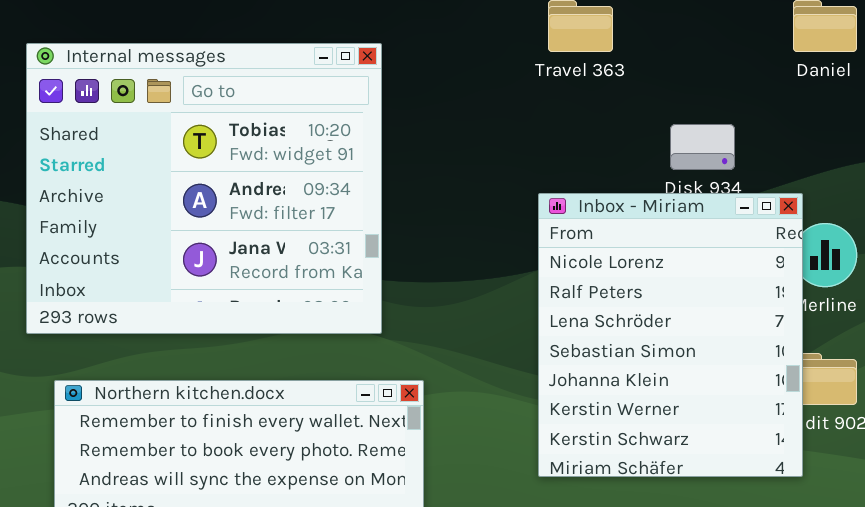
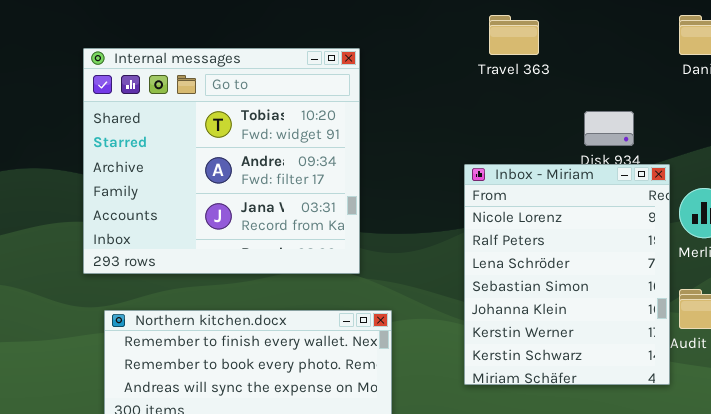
Inbox - Miriam: [538,193,803,477] -> [464,164,670,385], moved

